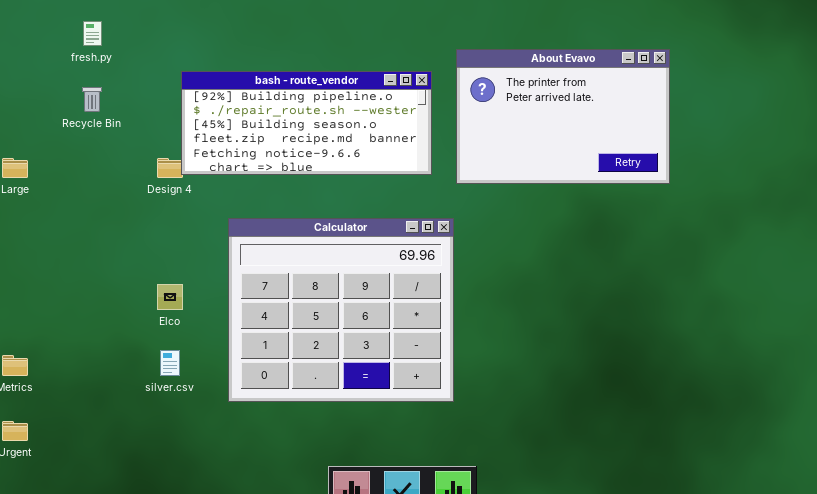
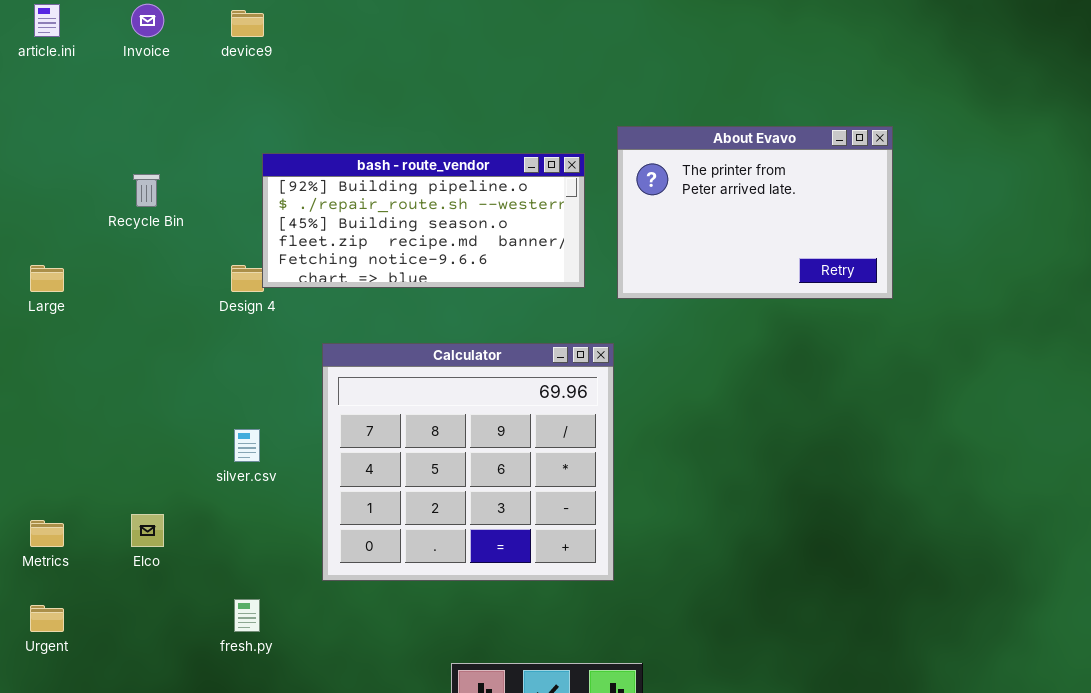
fresh.py: [83,21,102,46] -> [234,599,260,632], moved
Elco: [157,284,183,310] -> [131,514,164,547], moved
silver.csv: [160,350,180,376] -> [234,429,260,462], moved

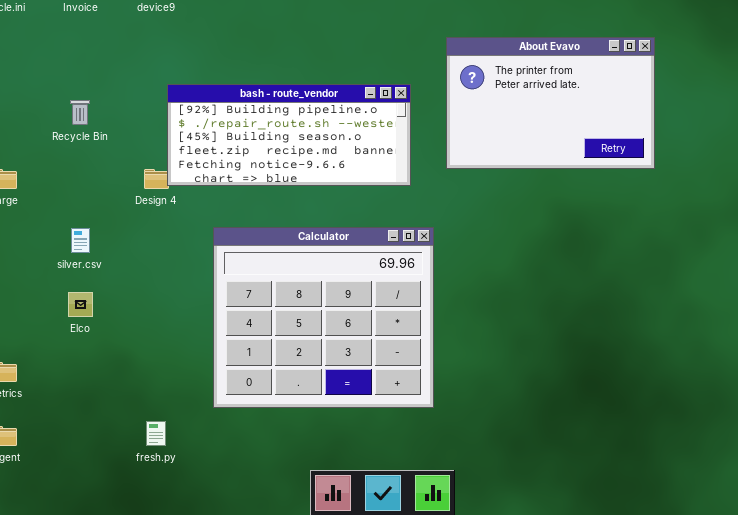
About Evavo: [617,126,893,299] -> [446,37,655,169], moved
silver.csv: [234,429,260,462] -> [71,228,90,253], moved
Elco: [131,514,164,547] -> [68,292,93,317], moved

